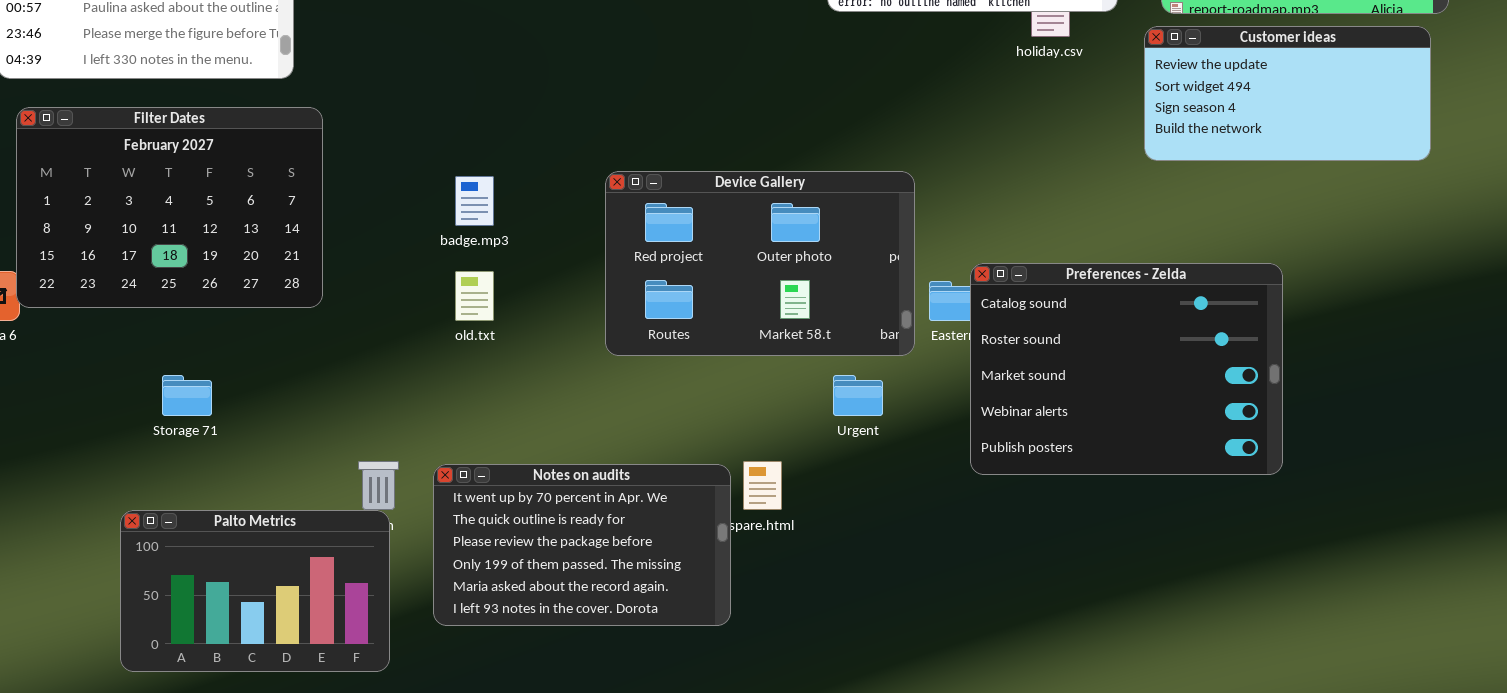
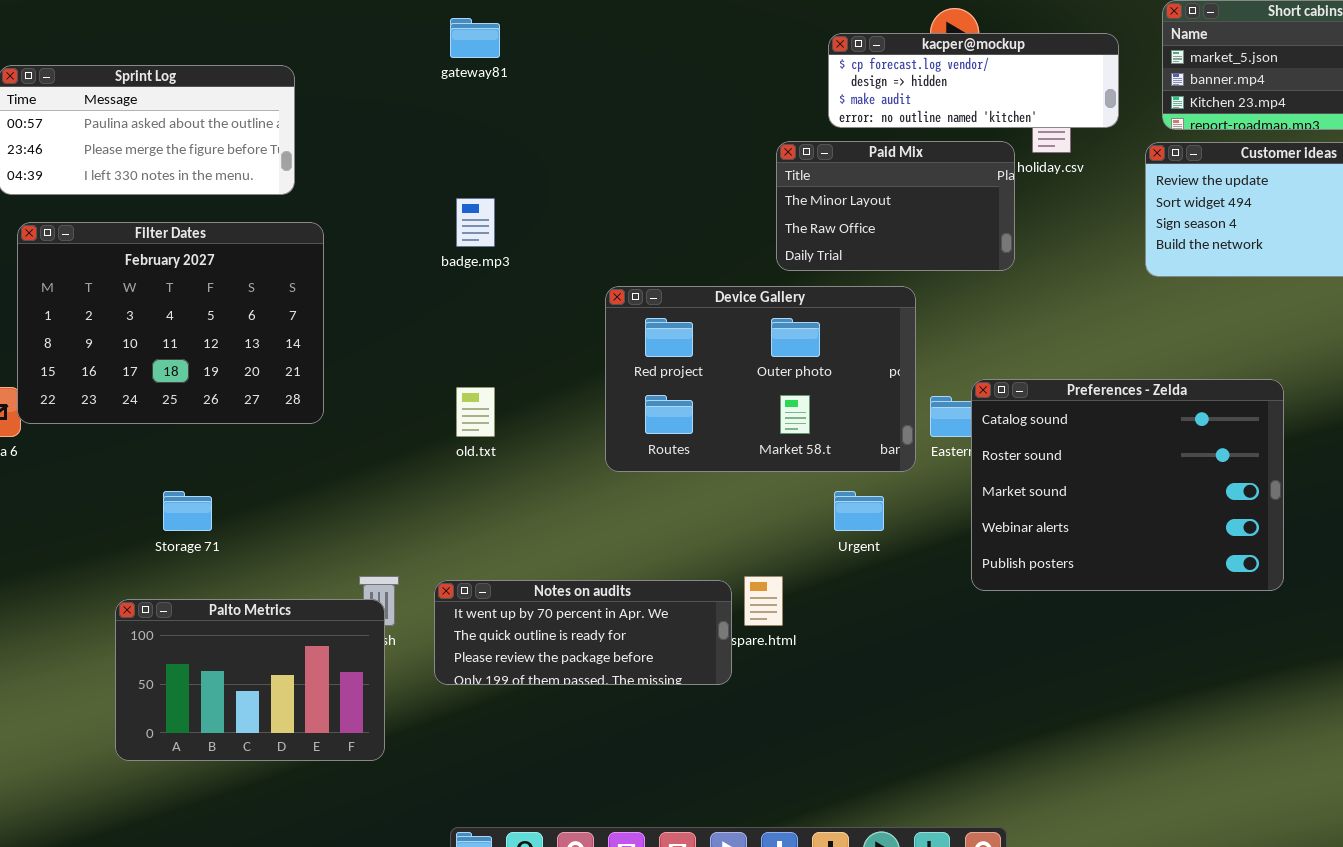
Paid Mix: none -> [776,141,1015,271], opened
badge.mp3: [455,176,494,226] -> [456,198,495,247], moved
Notes on audits: [433,464,731,626] -> [434,580,732,685], resized
Palto Metrics: [120,510,390,672] -> [115,599,385,761], moved

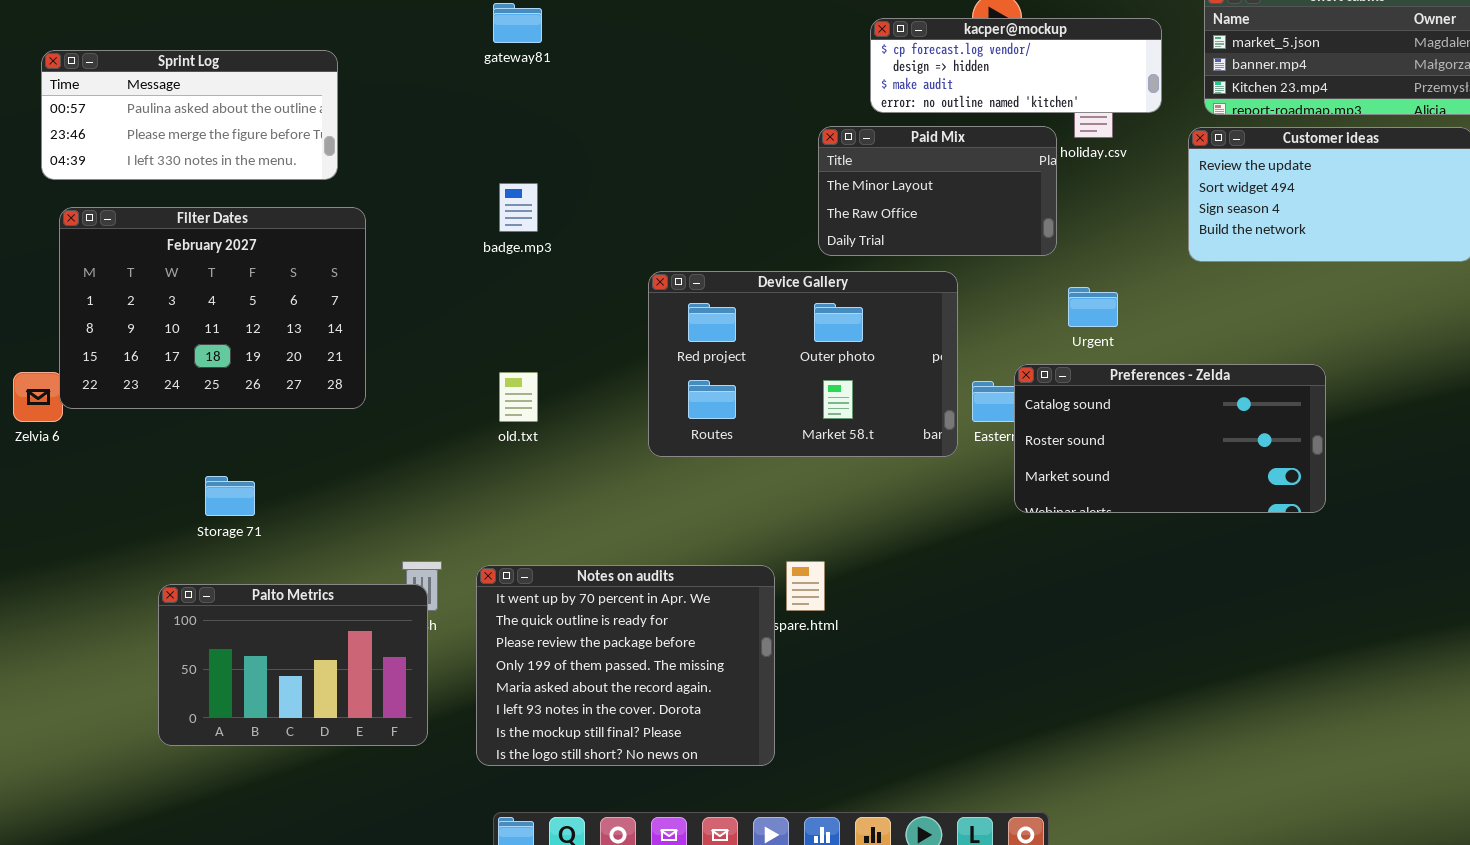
Preferences - Zelda: [971,379,1284,591] -> [1014,364,1326,513], resized
Urgent: [834,491,884,531] -> [1068,287,1118,327], moved
Notes on audits: [434,580,732,685] -> [476,565,775,766], resized

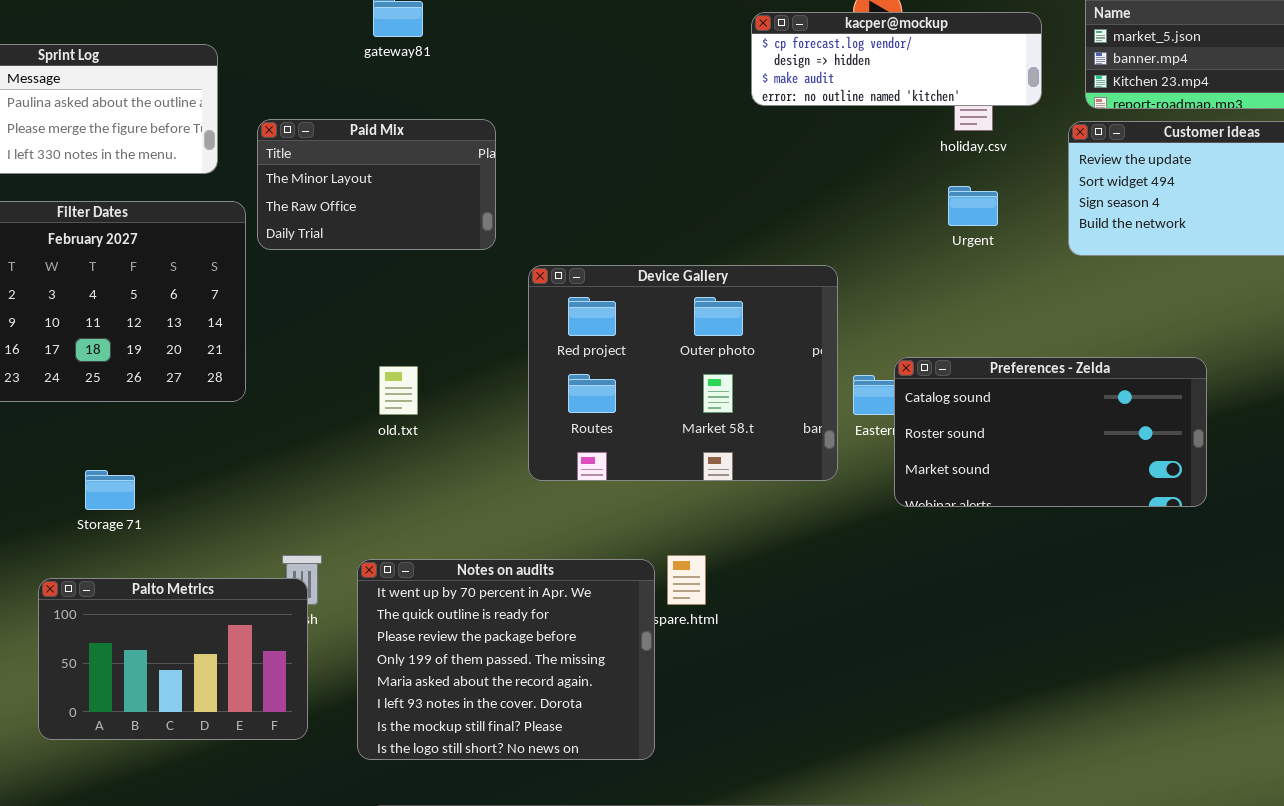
Paid Mix: [818,126,1057,256] -> [257,119,496,250], moved
Device Gallery: [648,271,958,457] -> [528,265,838,481], resized
Urgent: [1068,287,1118,327] -> [948,186,998,226], moved

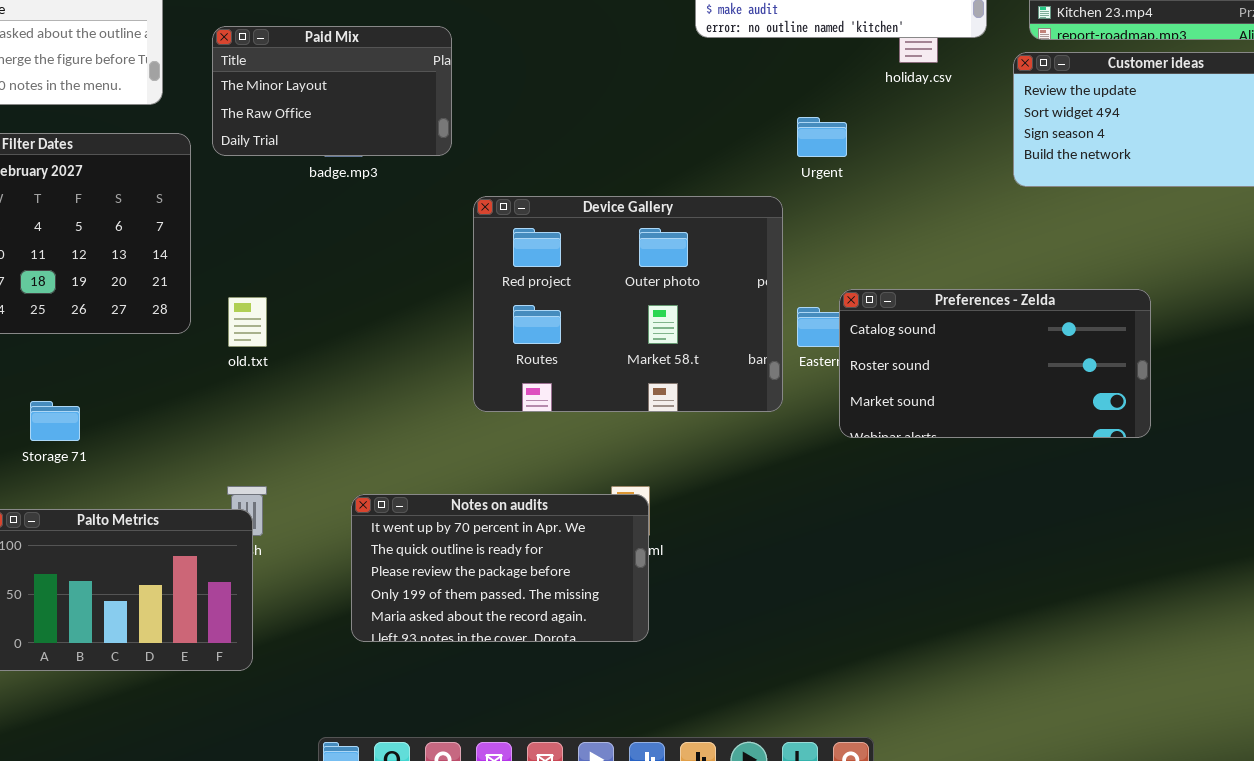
Paid Mix: [257,119,496,250] -> [212,26,452,156], moved
Urgent: [948,186,998,226] -> [797,117,847,157], moved
old.txt: [379,366,418,415] -> [228,297,267,347], moved
Notes on audits: [357,559,655,760] -> [351,494,649,642], moved, resized

